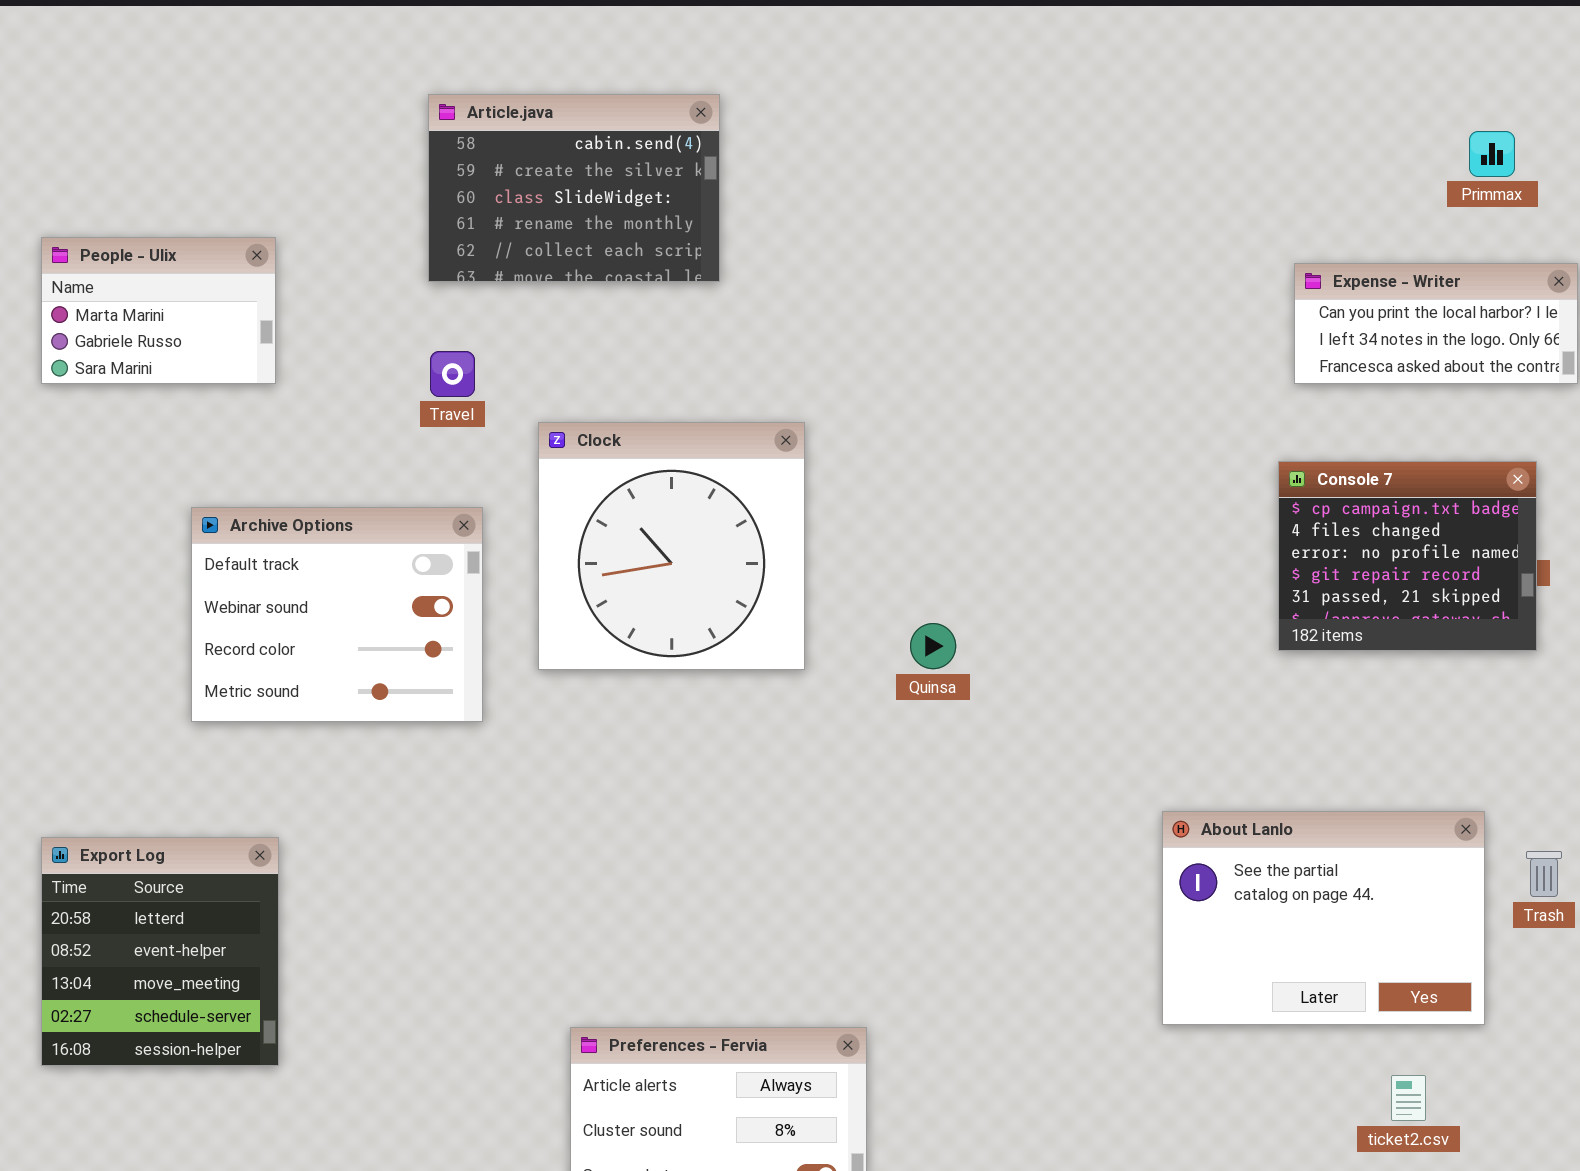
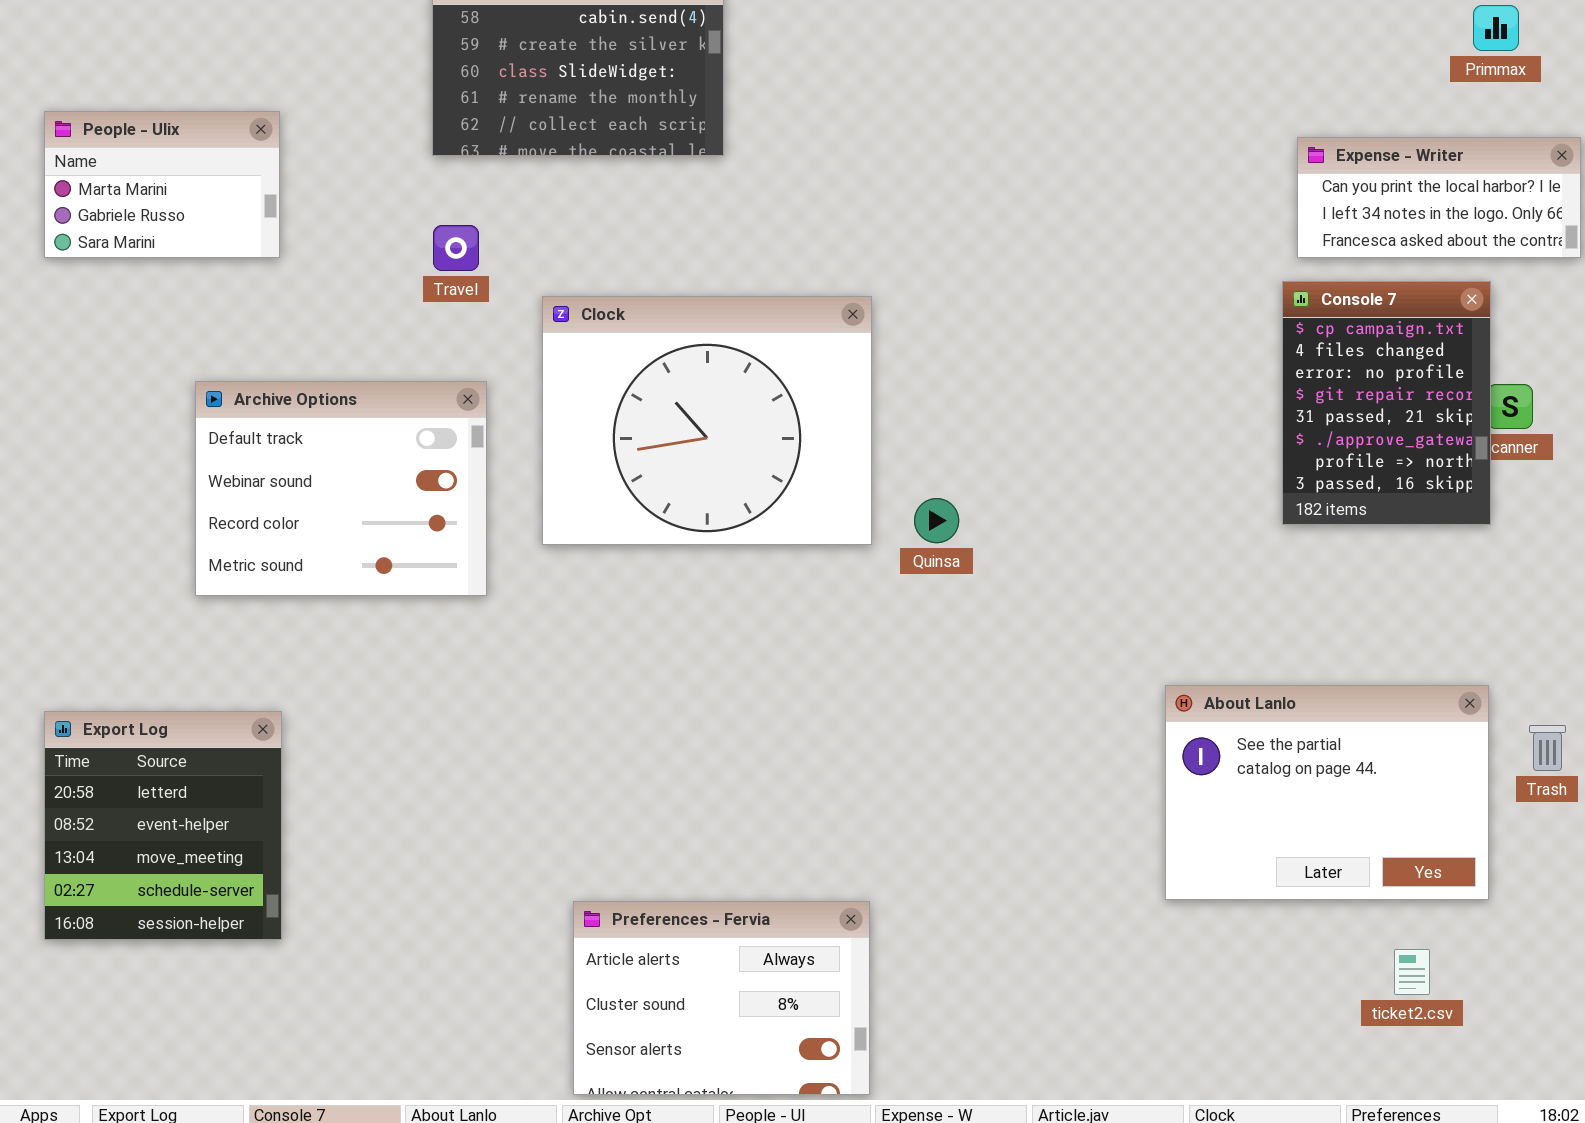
Clock: [538,422,805,670] -> [542,296,872,545], resized
Console 7: [1278,461,1537,651] -> [1282,281,1491,525], resized

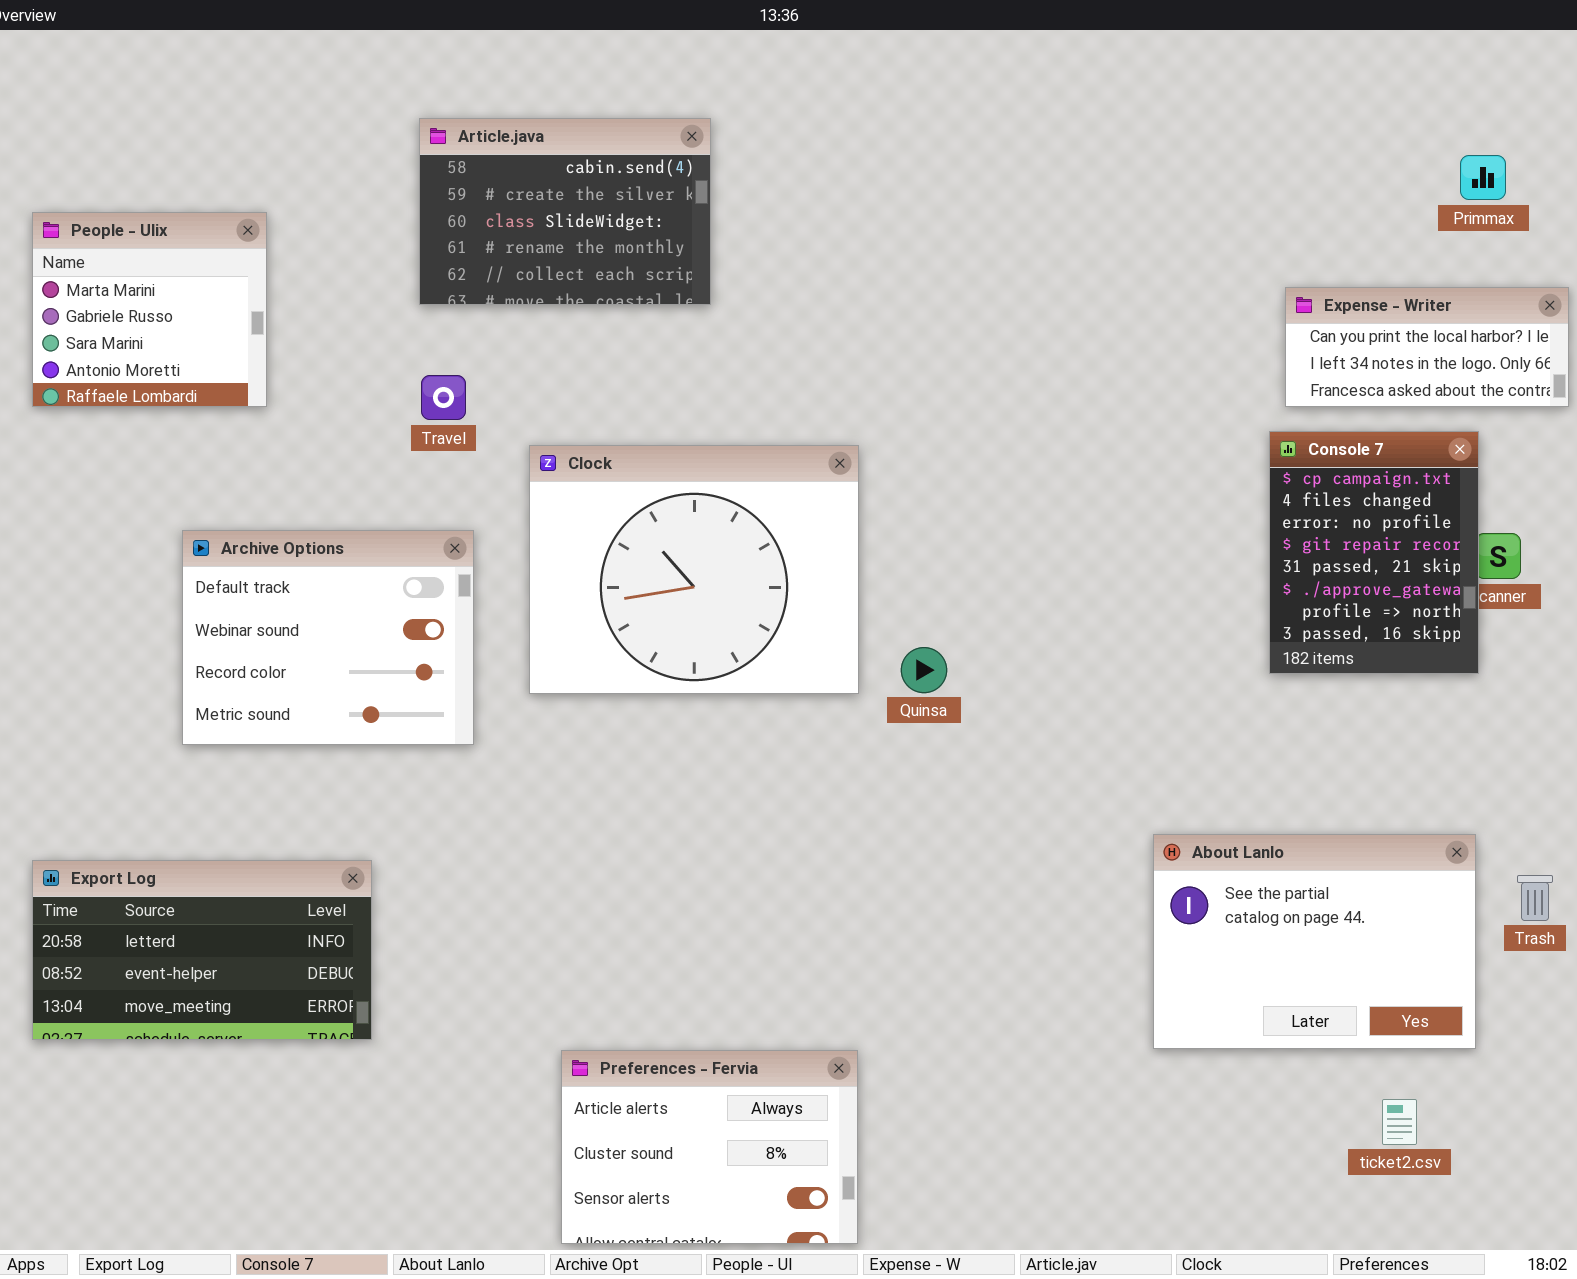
People - Ulix: [44,111,280,258] -> [32,212,267,407], resized
Export Log: [44,711,282,940] -> [32,860,372,1040], resized

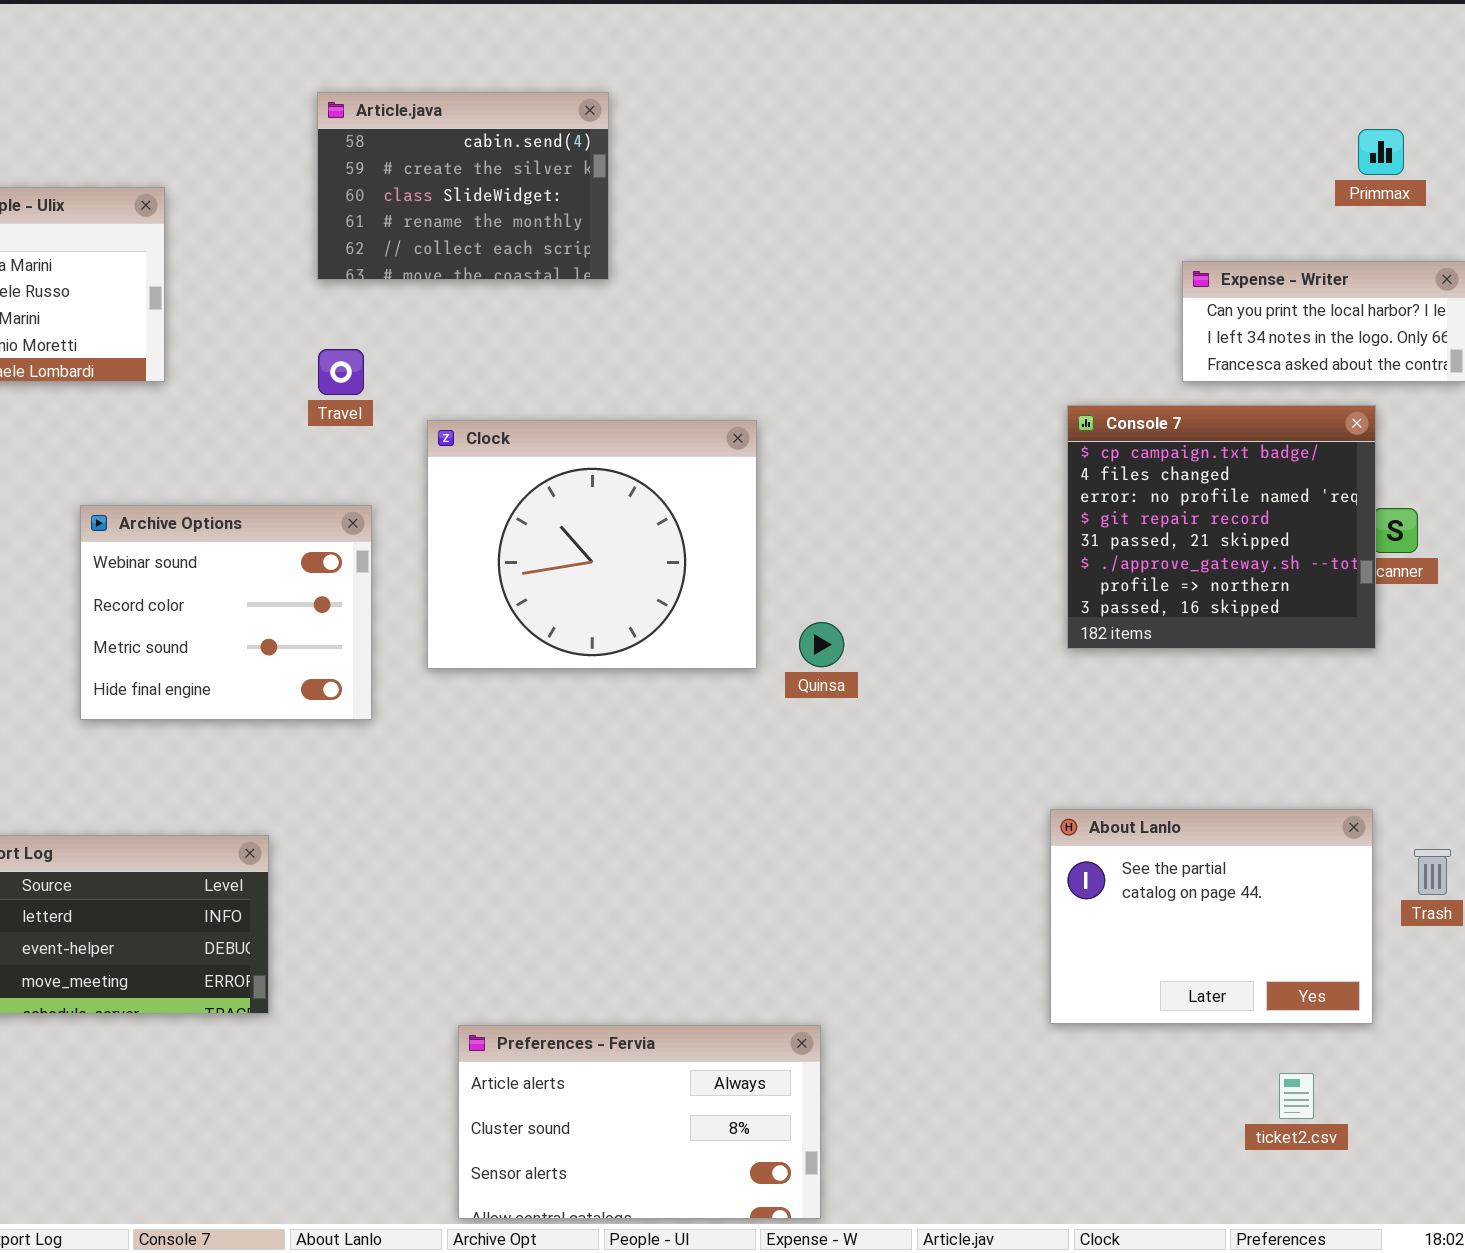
Console 7: [1269,431,1479,674] -> [1067,405,1376,649], resized
Archive Options: [182,530,474,745] -> [80,505,372,720], scrolled down 1 row
Preferences - Fervia: [561,1050,858,1244] -> [458,1025,821,1219], resized

